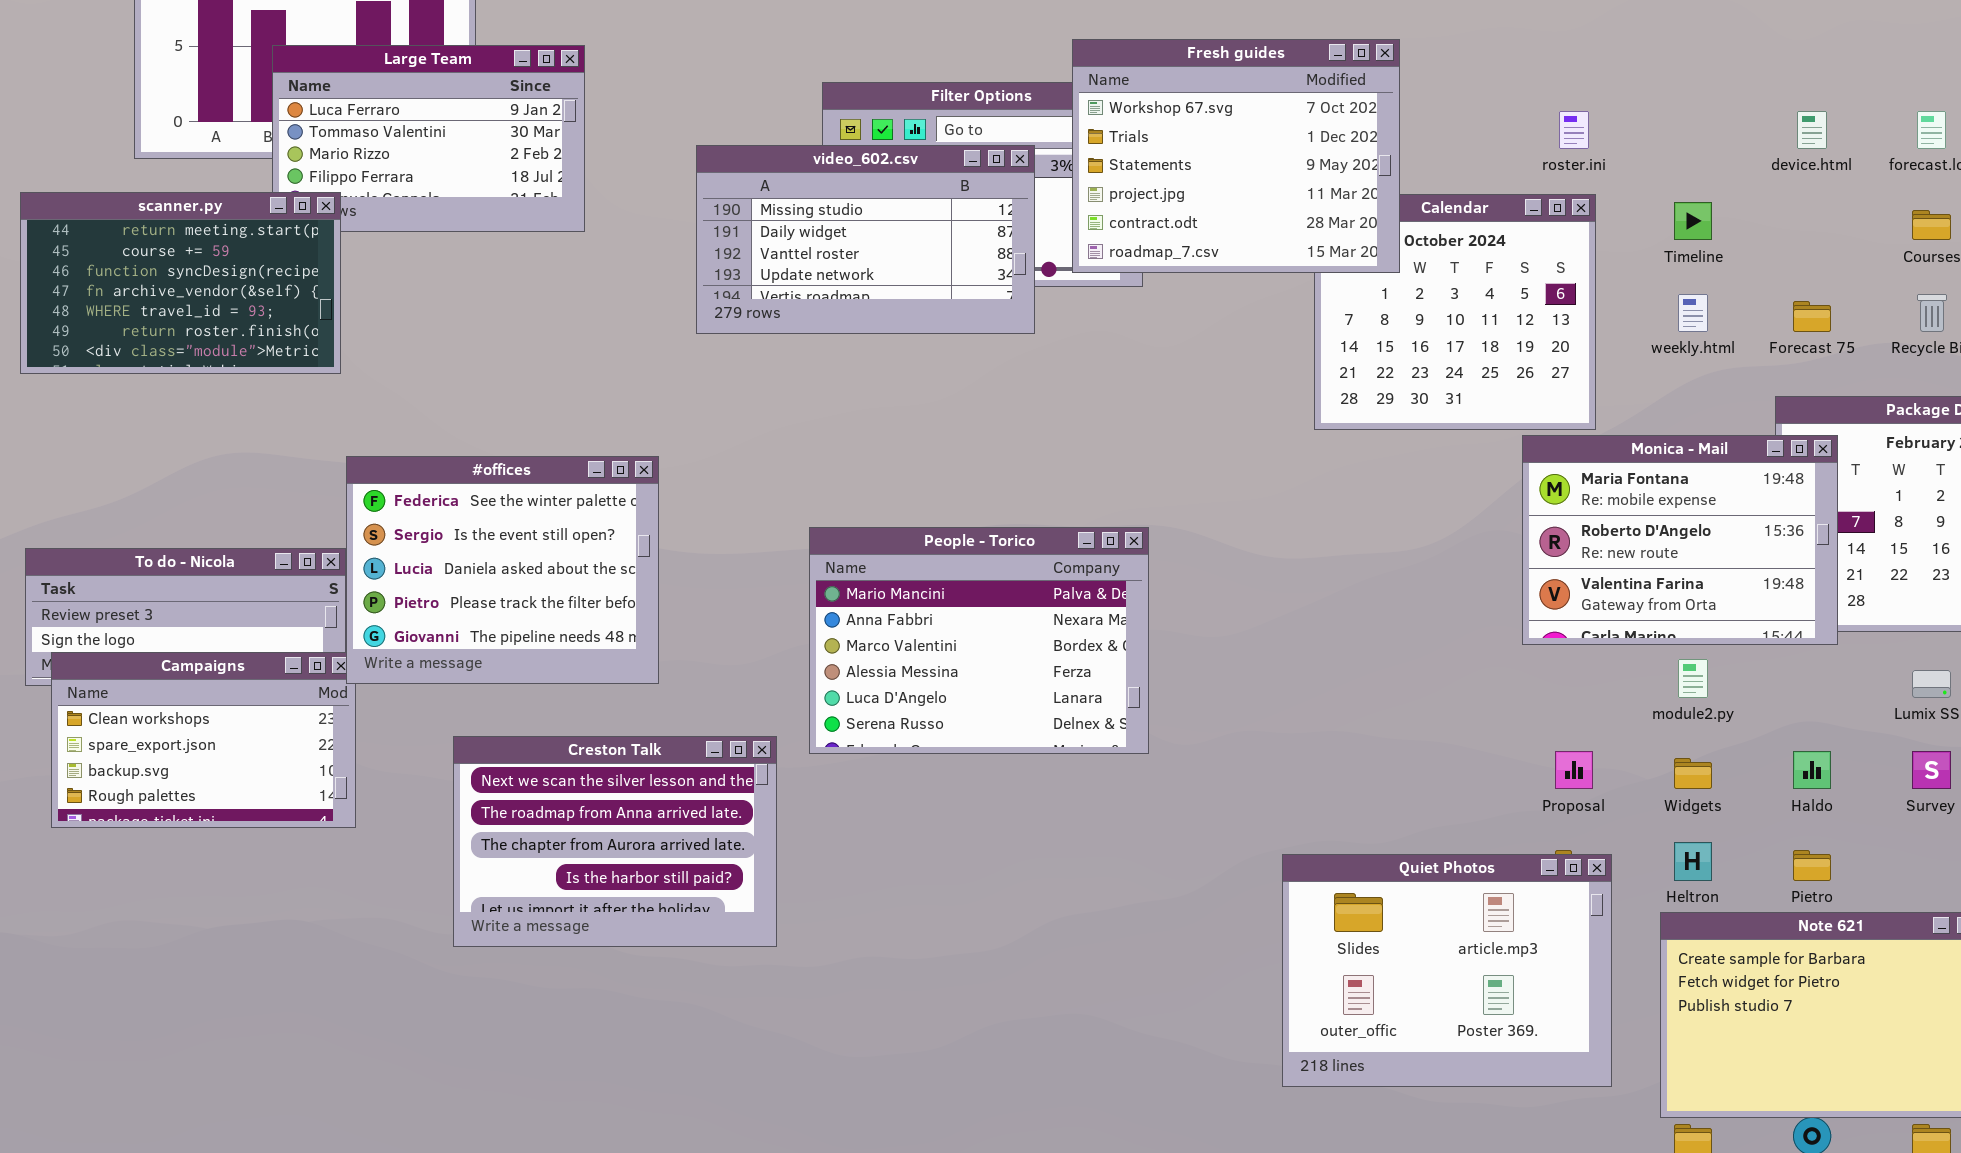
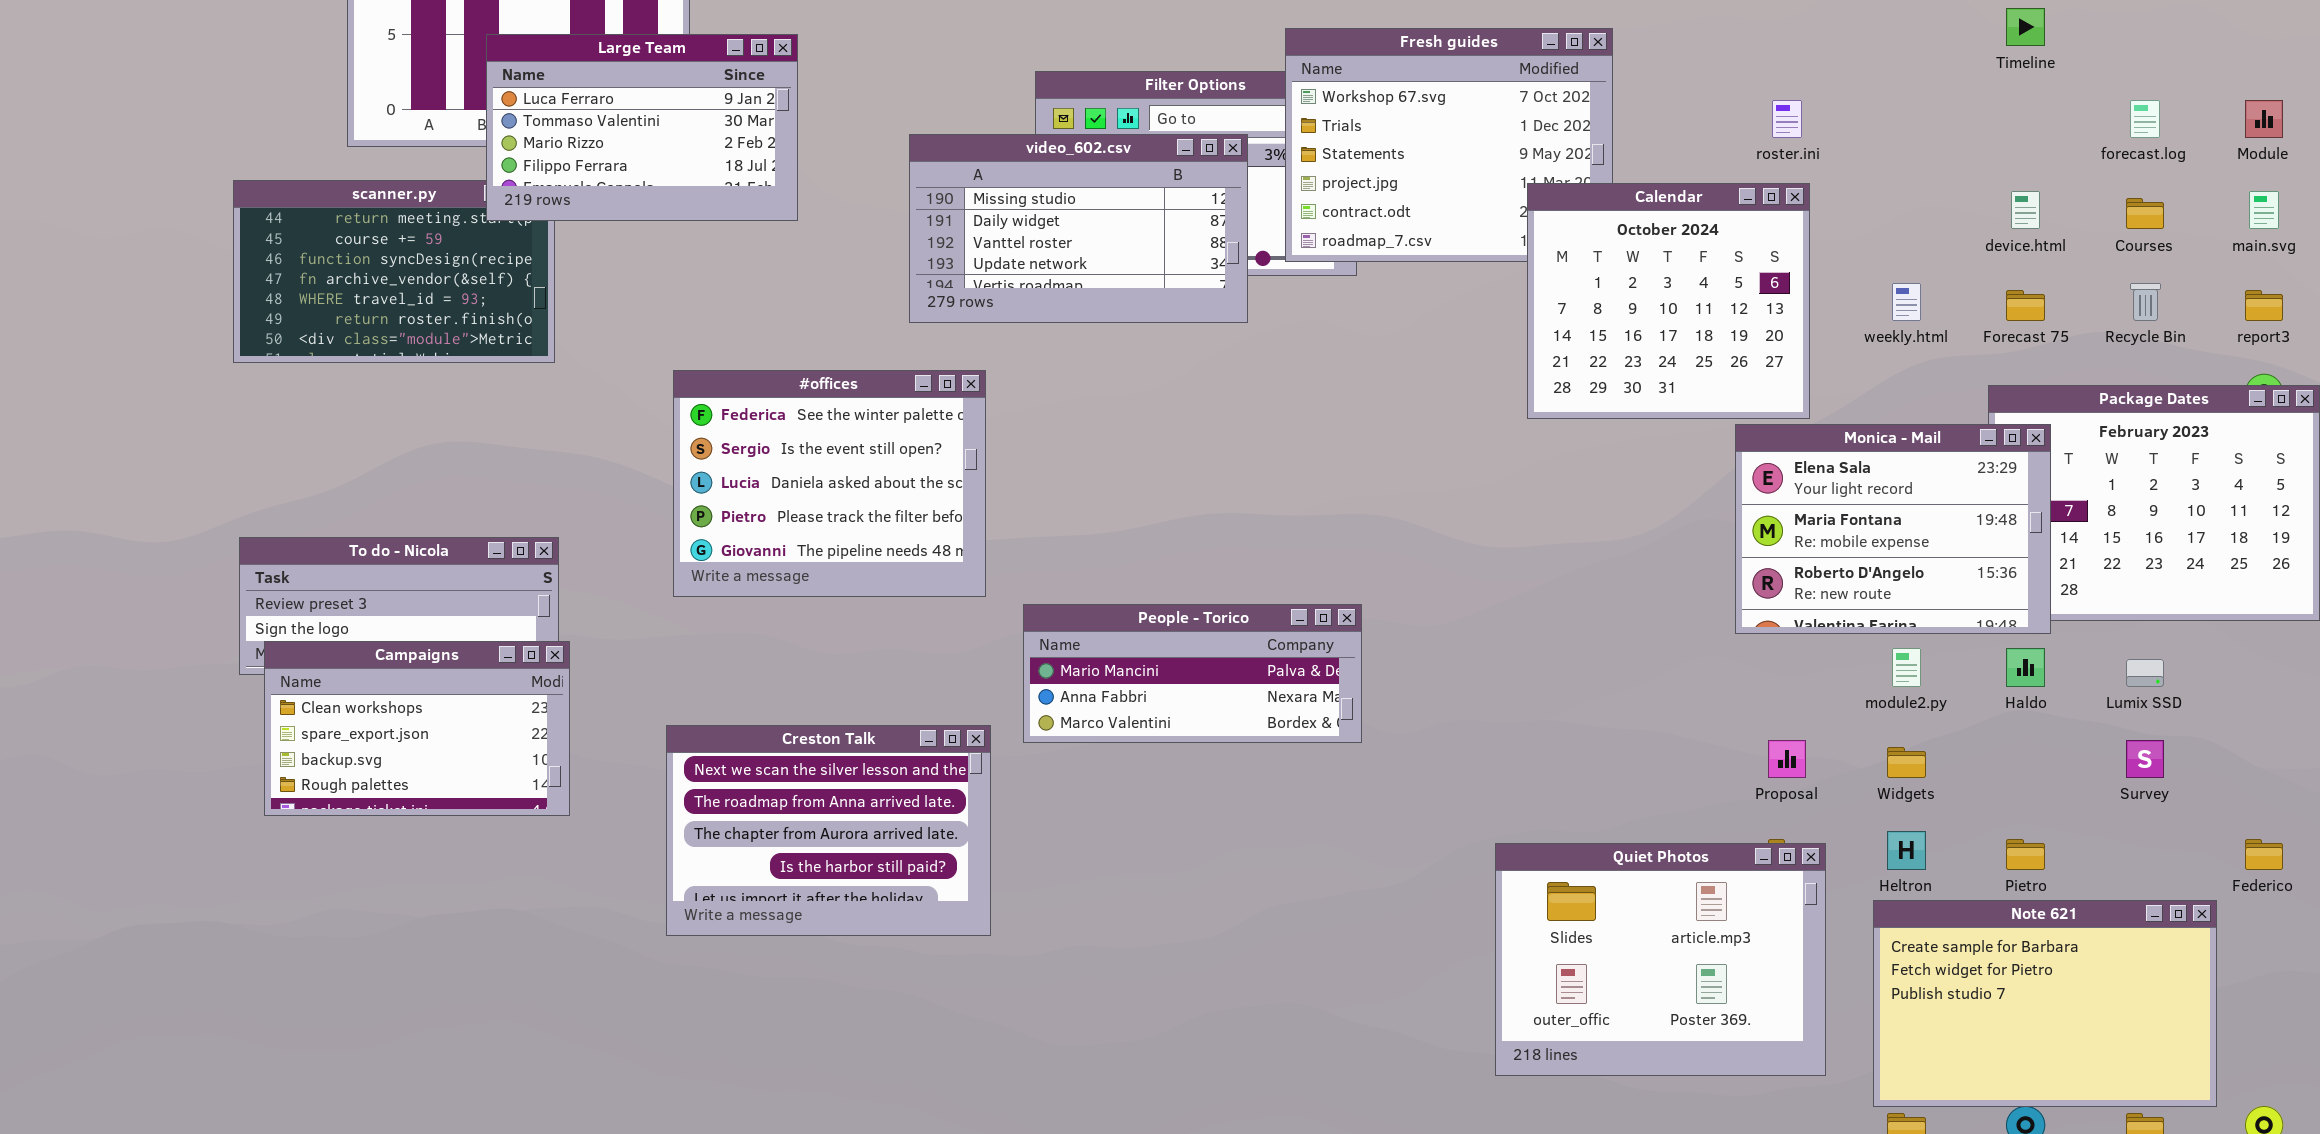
Large Team: [272,45,585,232] -> [486,34,798,221], raised
device.html: [1797,111,1827,149] -> [2011,191,2040,229], moved
Calendar: [1314,194,1596,430] -> [1527,183,1810,419], raised
Timeline: [1674,202,1712,240] -> [2006,8,2045,46], moved
Monica - Mail: [1522,435,1838,645] -> [1735,424,2051,634], scrolled up 1 row
#offices: [346,456,659,684] -> [673,370,986,597], moved
People - Torico: [809,527,1149,754] -> [1023,604,1362,743], resized
Haldo: [1793,751,1831,789] -> [2006,648,2045,687], moved

